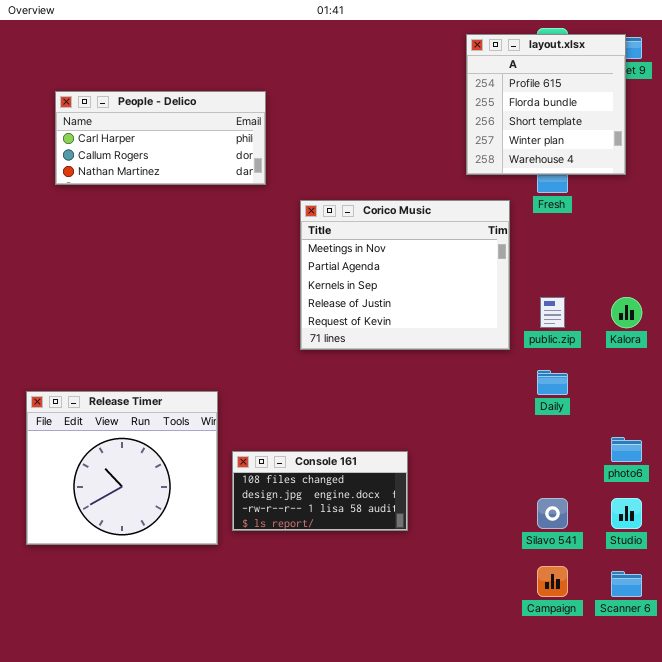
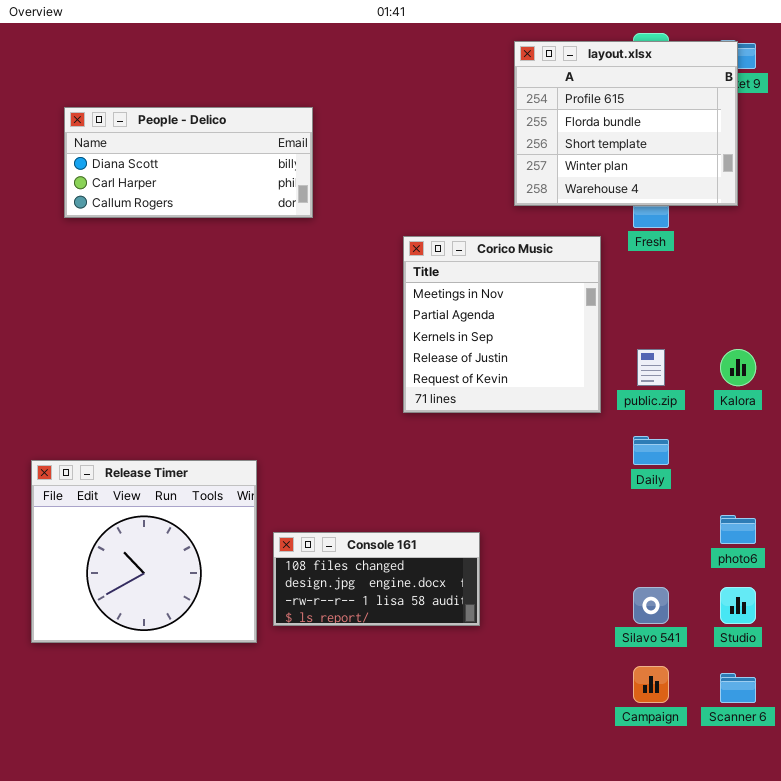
layout.xlsx: [466,34,626,175] -> [514,41,738,206], resized
People - Delico: [55,91,266,185] -> [64,107,313,218], scrolled up 1 row
Corico Music: [300,200,510,350] -> [403,236,601,413], resized

